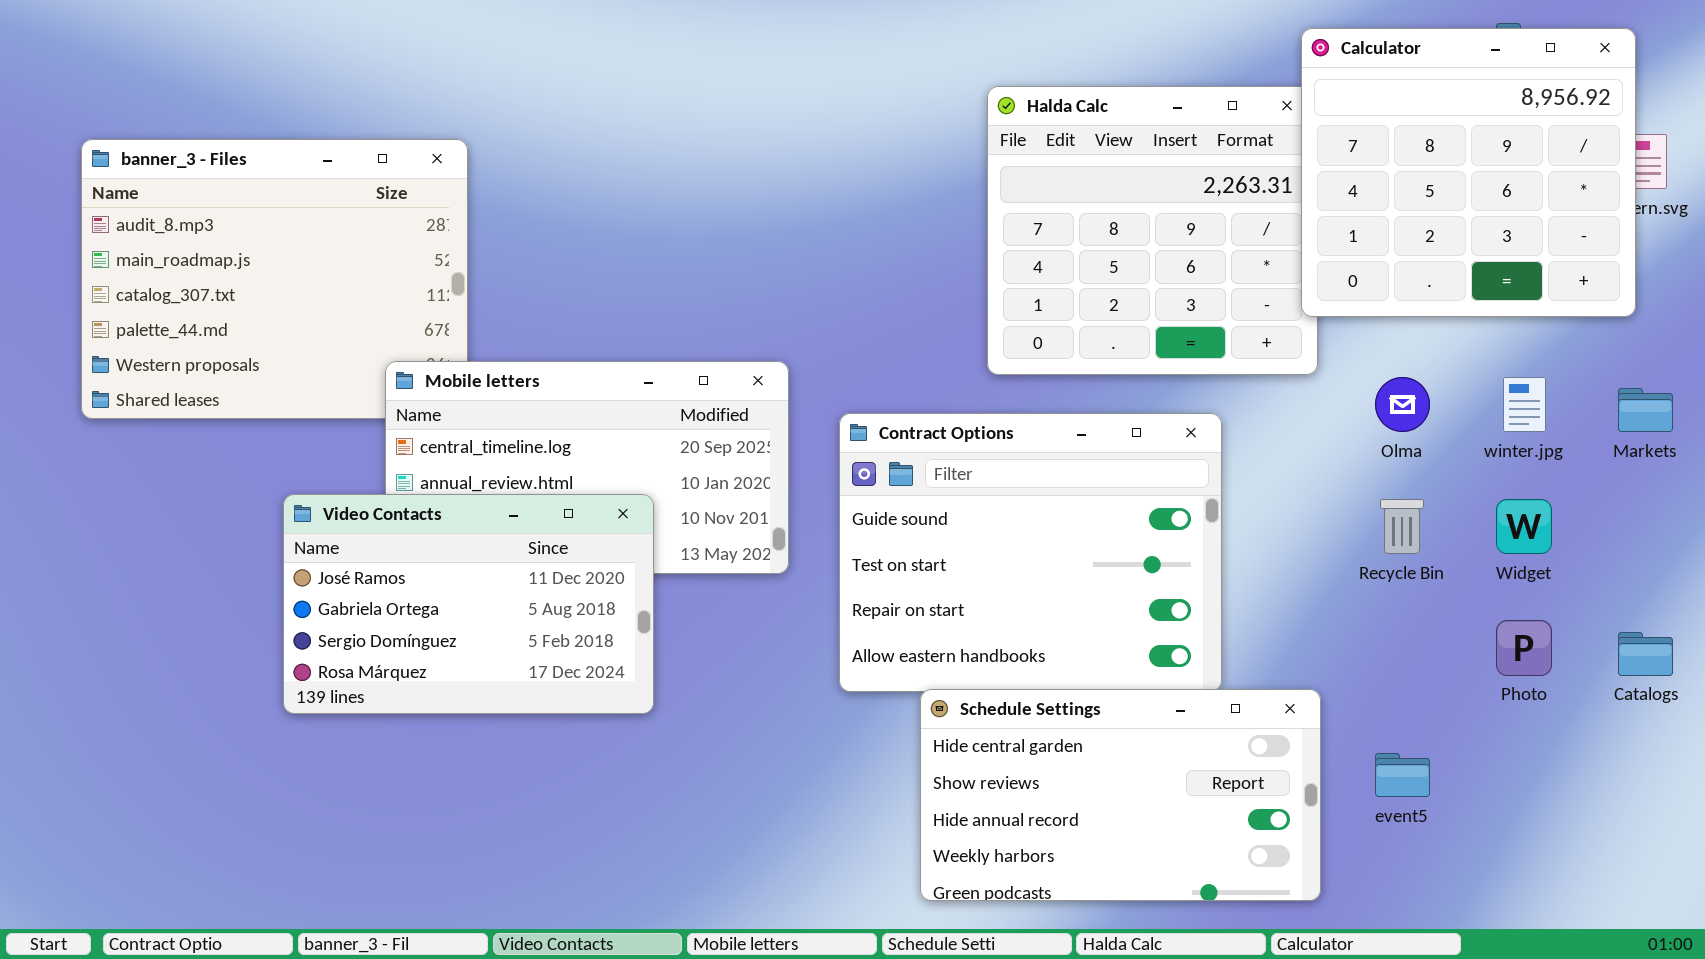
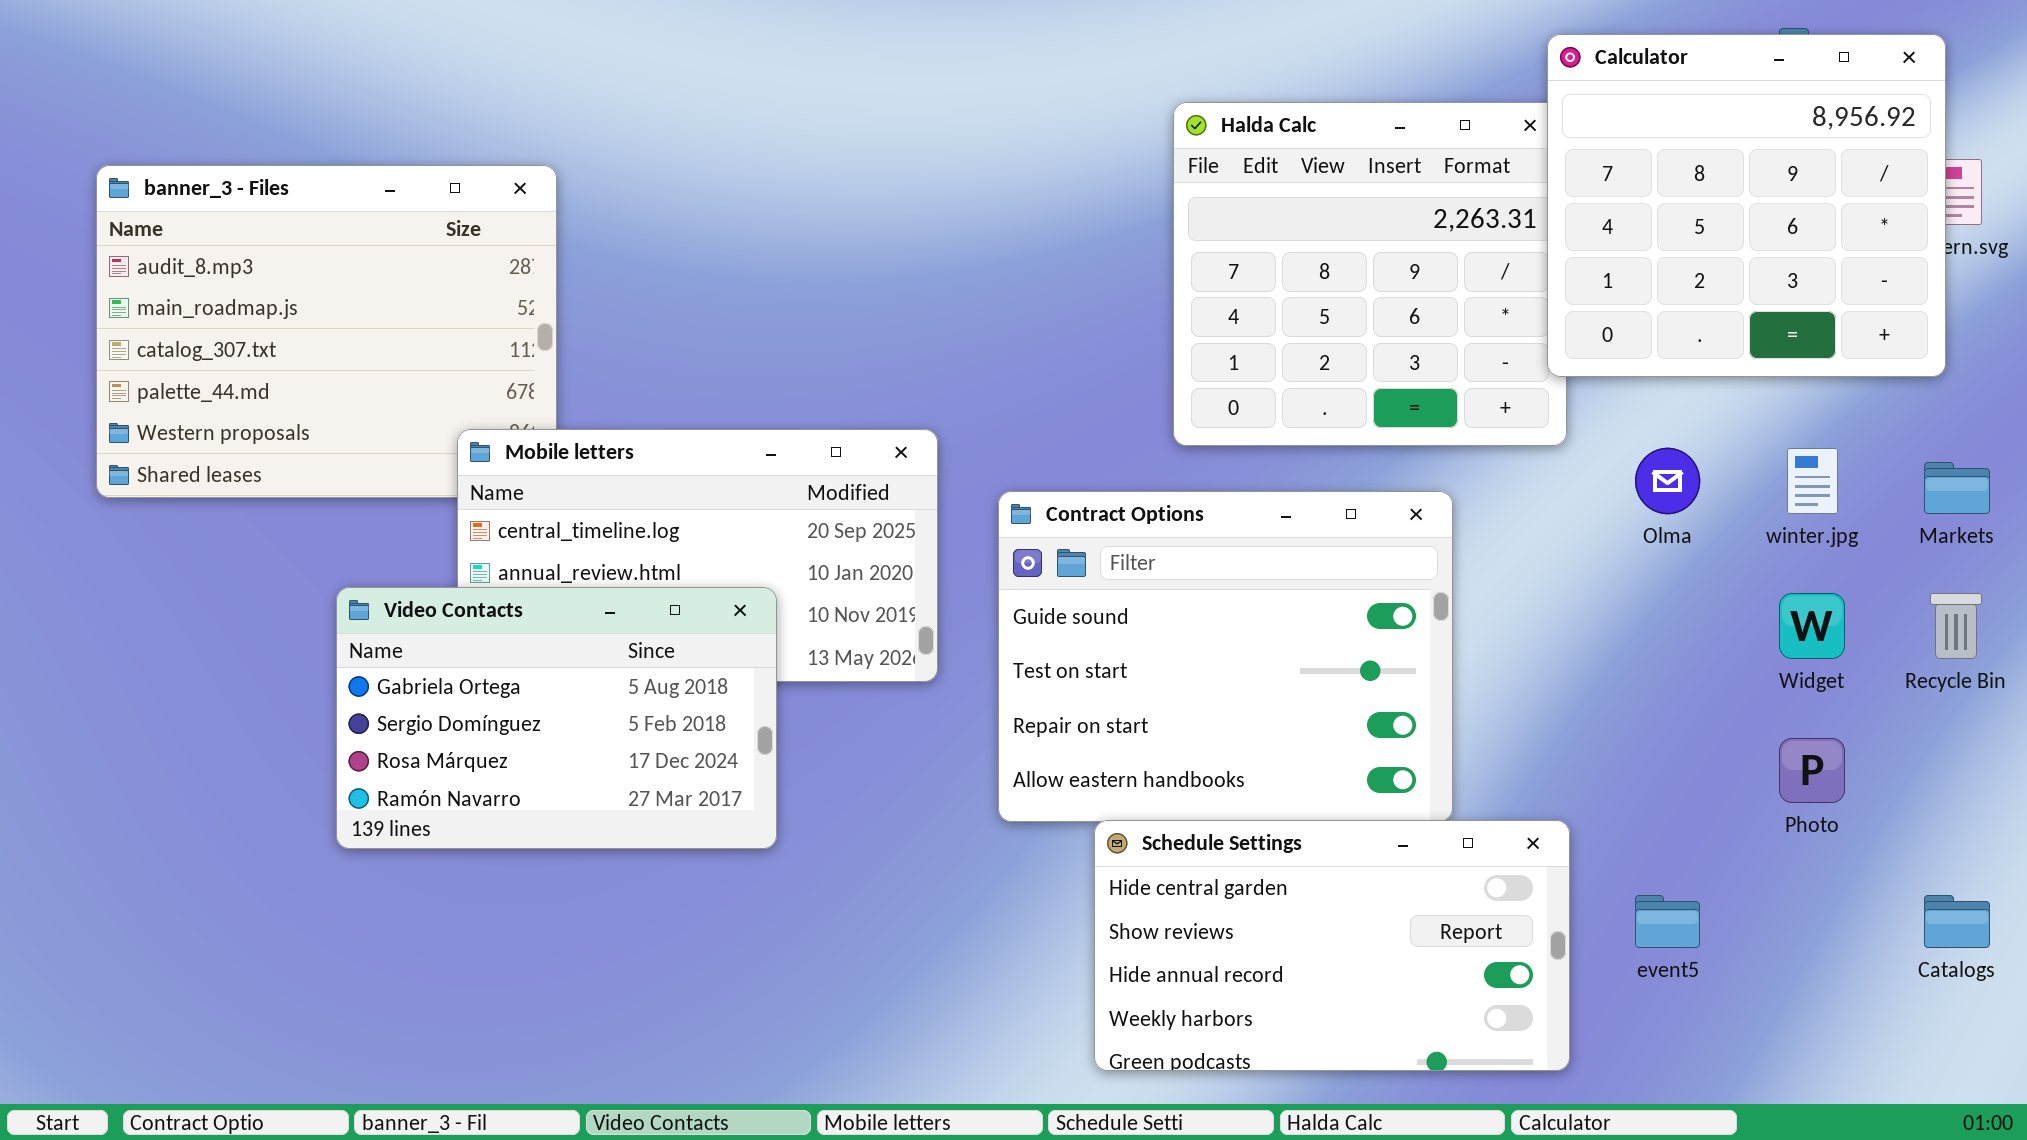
Video Contacts: [283,494,654,714] -> [336,587,777,849], scrolled down 1 row
Recycle Bin: [1380,499,1424,554] -> [1930,593,1982,659], moved
Catalogs: [1618,632,1673,676] -> [1924,895,1990,948], moved

